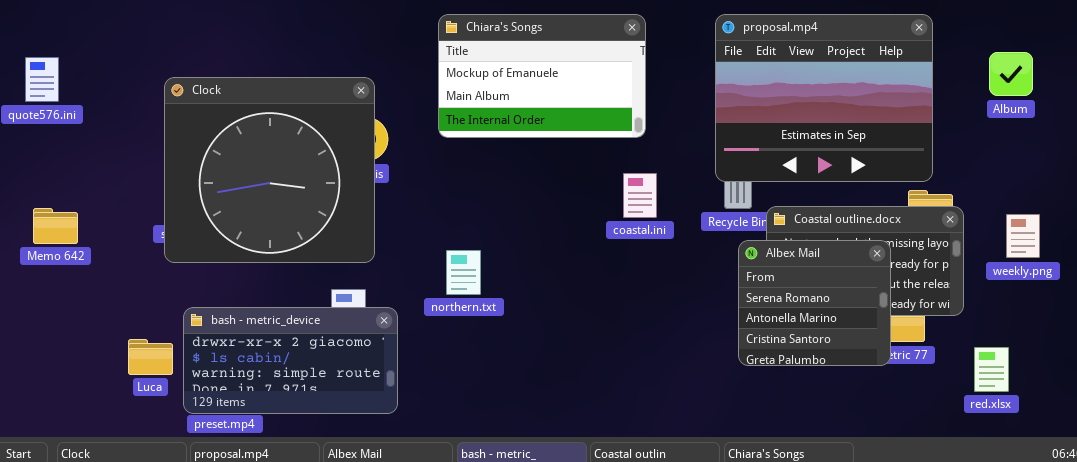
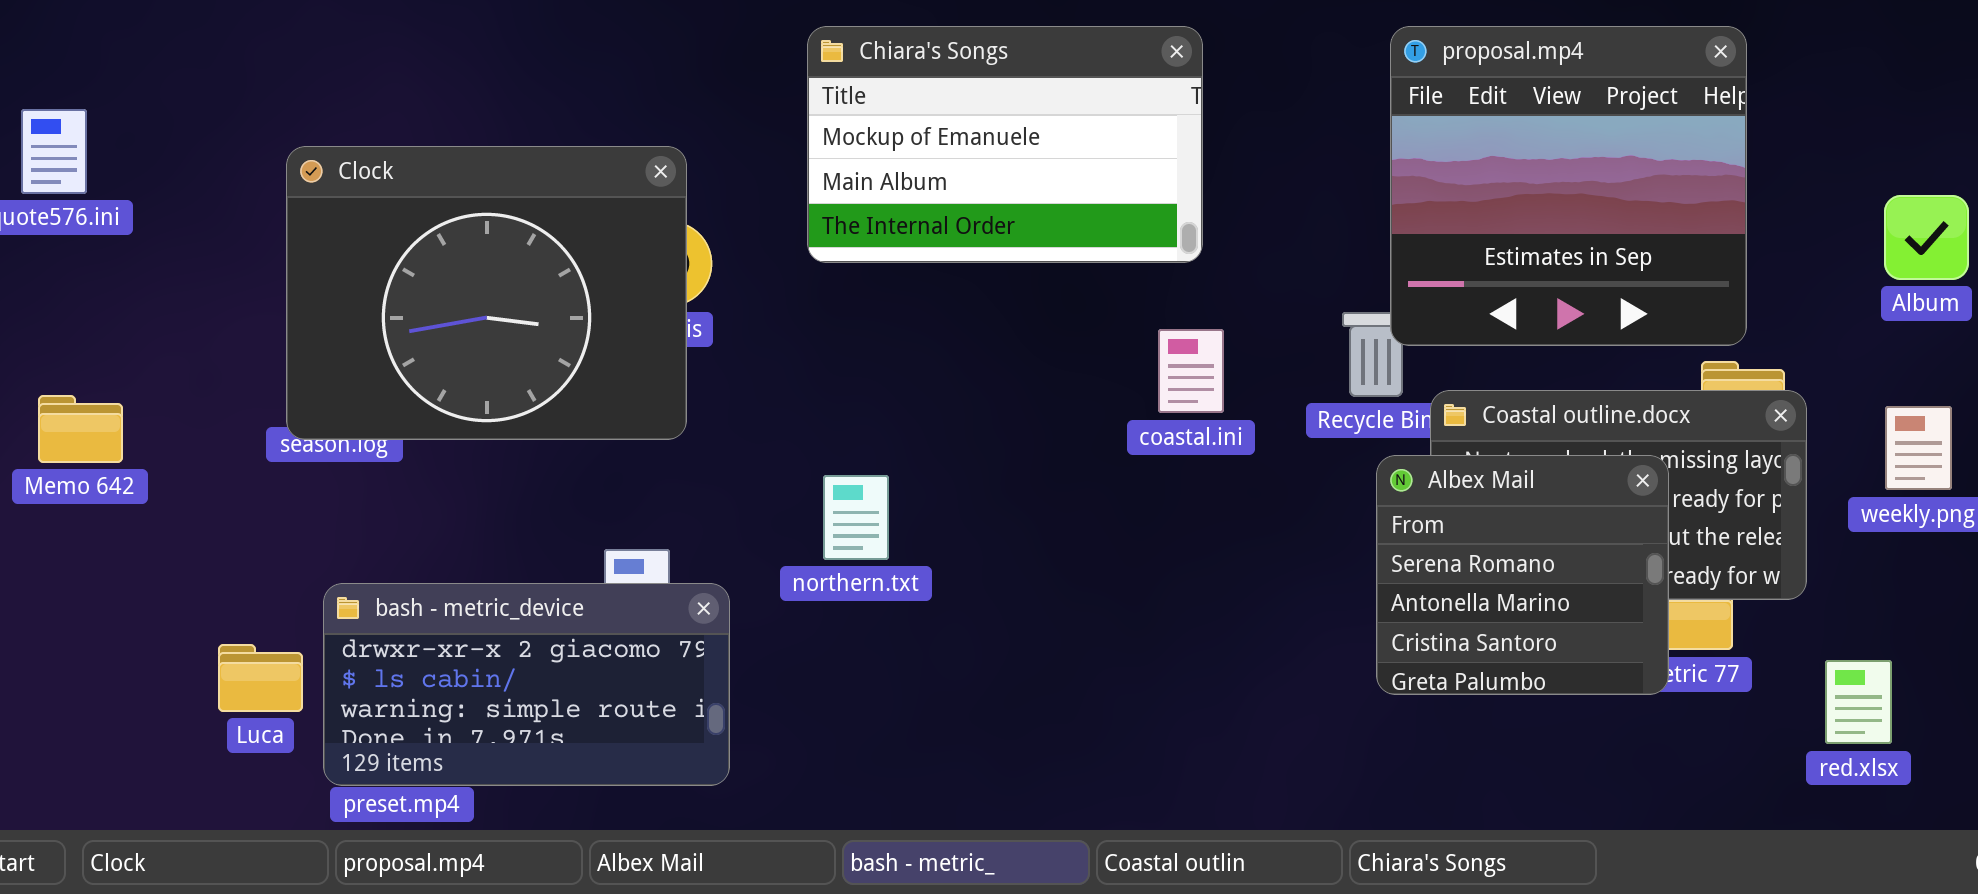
proposal.mp4: [715,14,933,182] -> [1390,26,1747,346], resized
Album: [989,52,1033,96] -> [1884,195,1969,280], moved
Clock: [164,77,375,263] -> [286,146,687,440], resized

